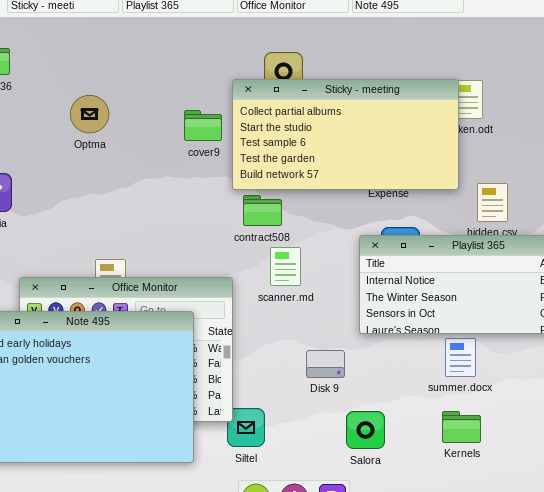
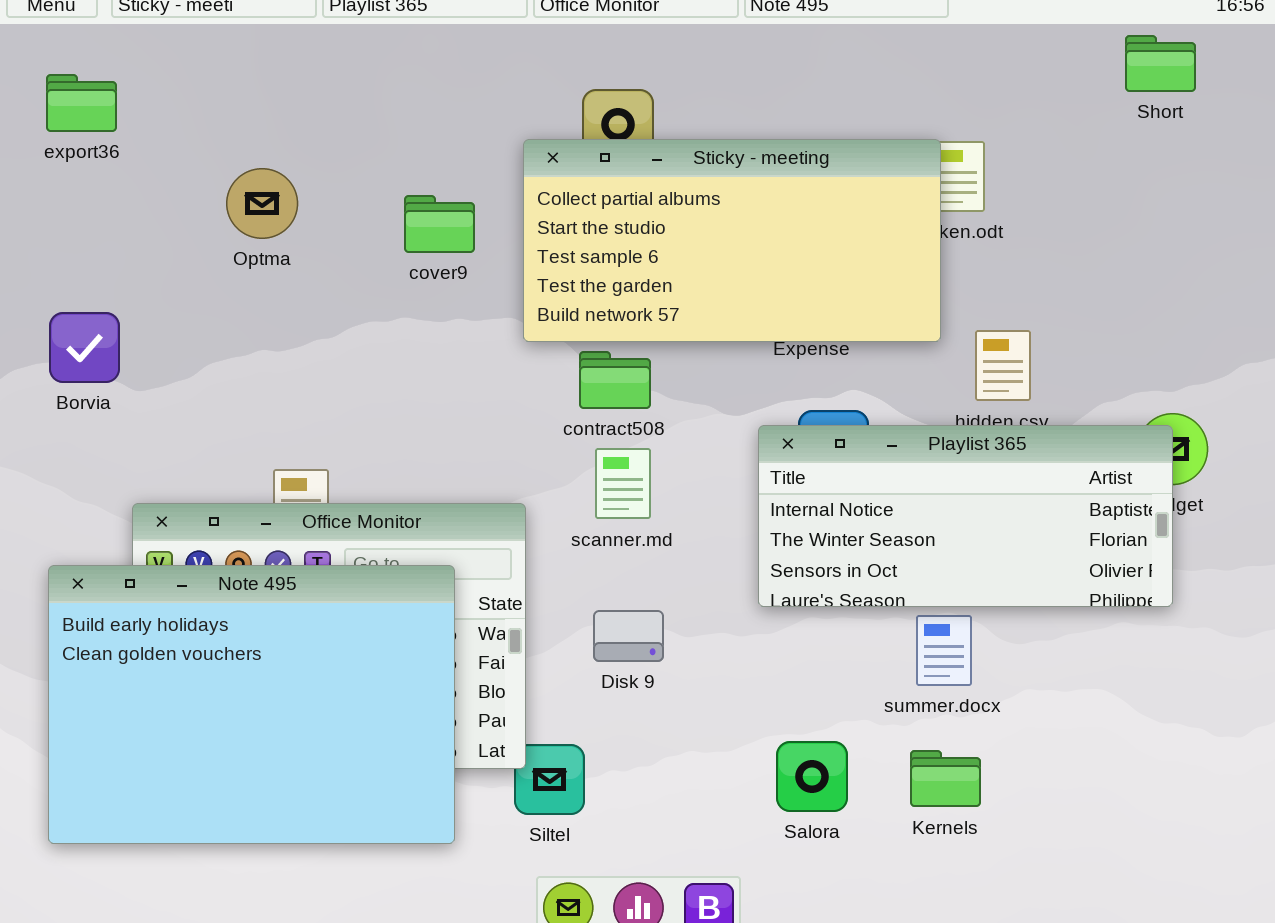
cover9: [184,110,222,141] -> [404,195,475,253], moved
contract508: [243,195,282,226] -> [579,351,651,409], moved
Disk 9: [306,350,345,378] -> [593,610,664,662], moved
Salora: [346,411,385,449] -> [776,741,848,812], moved

